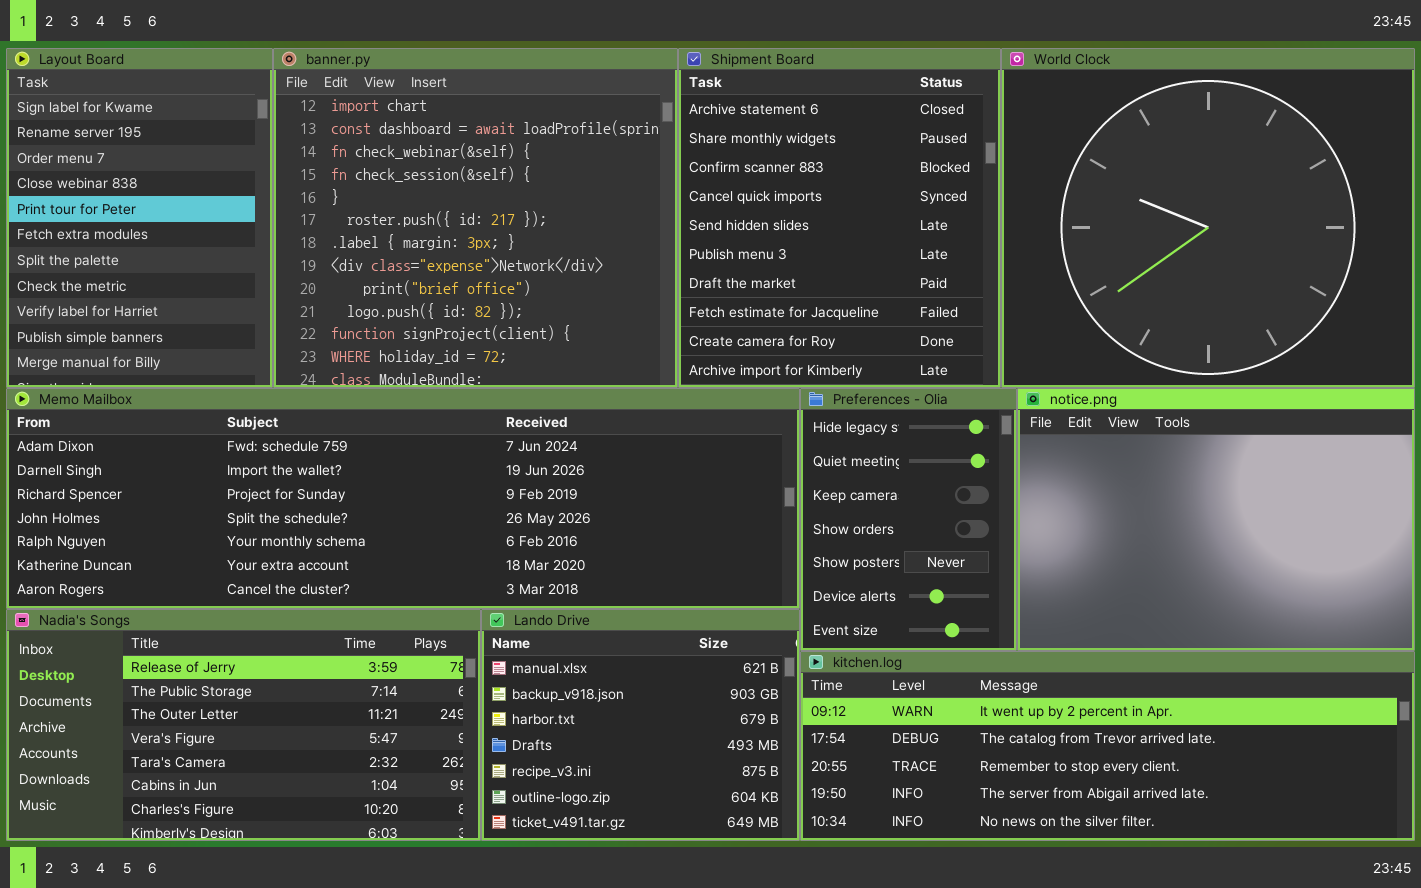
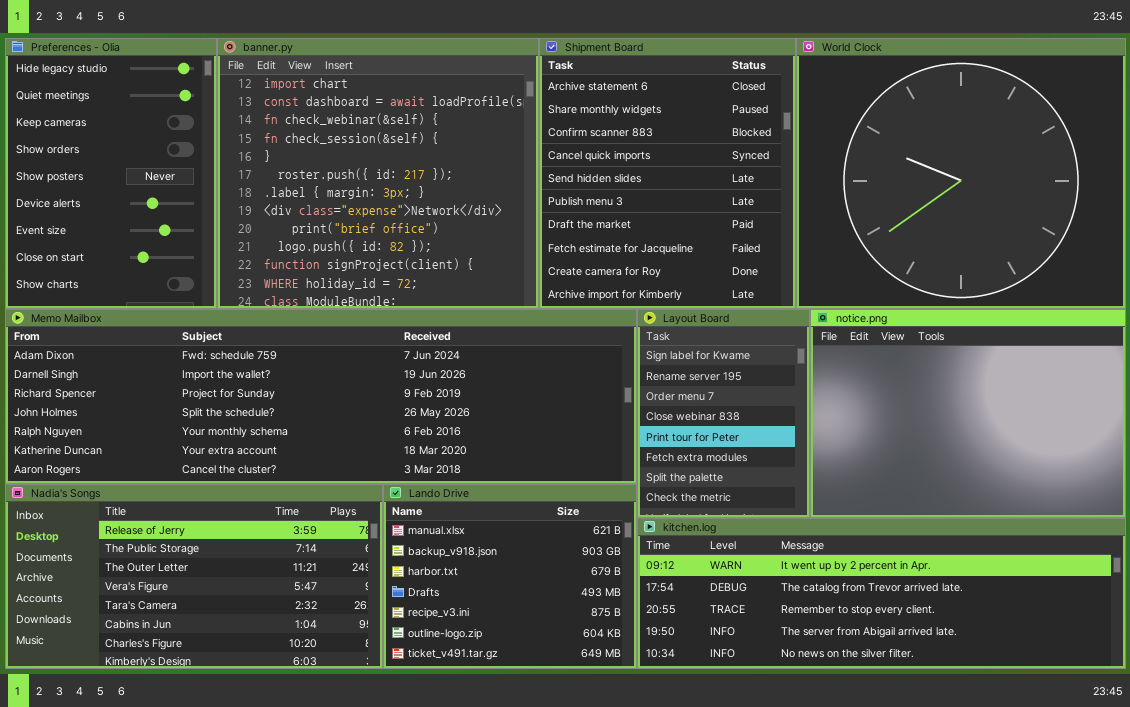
Layout Board: [6,48,273,388] -> [637,309,810,518], moved, resized
Preferences - Olia: [800,388,1017,651] -> [5,38,217,309], moved, resized

